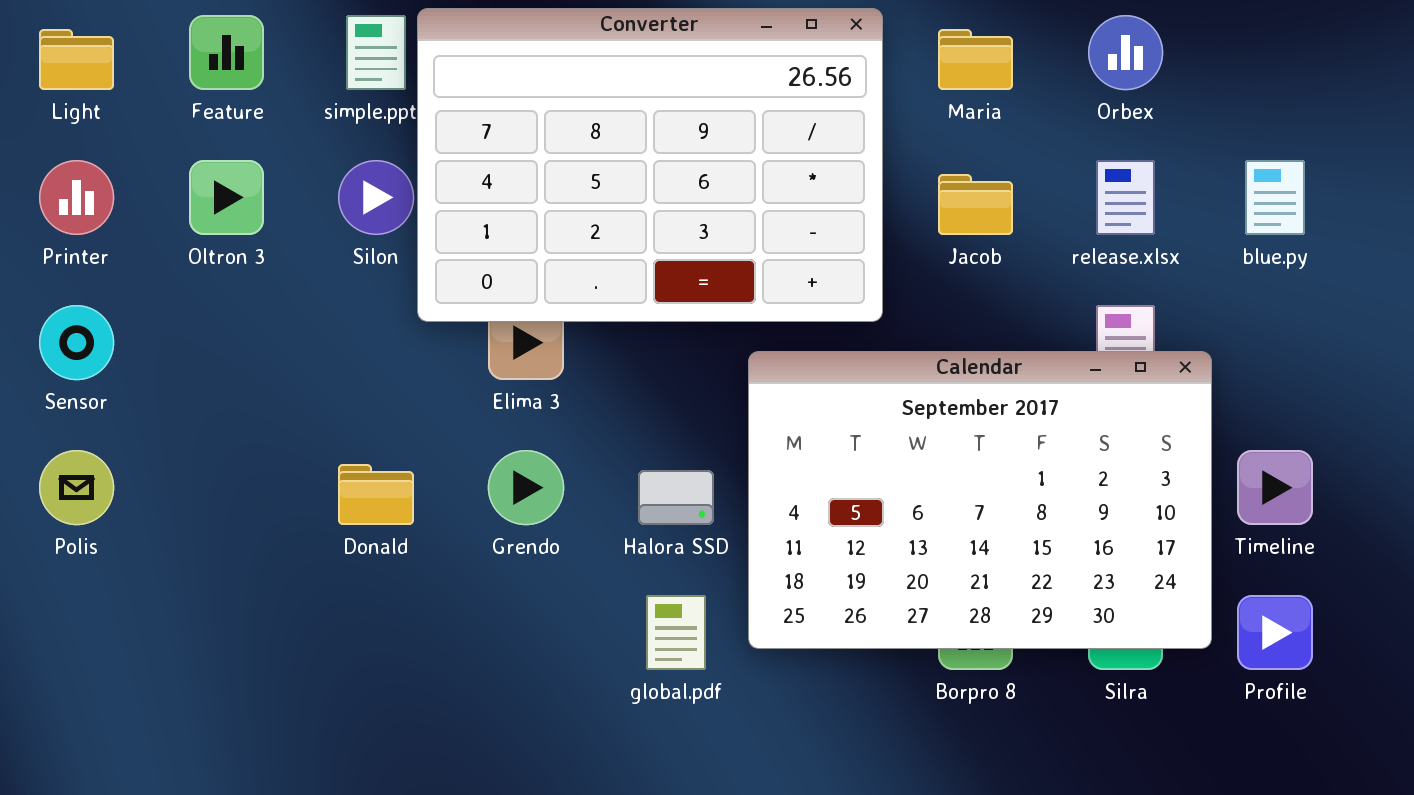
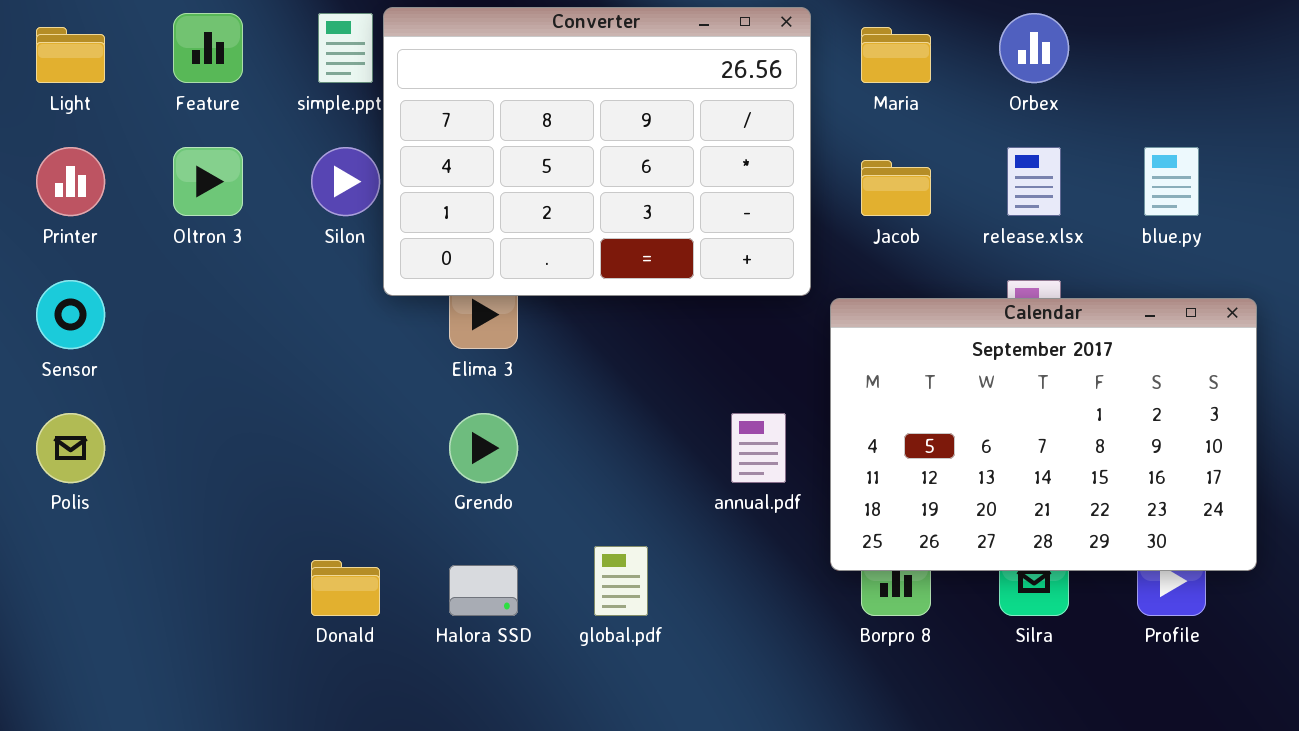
Calendar: [748,351,1212,649] -> [830,298,1257,571], moved
Donald: [338,464,414,525] -> [311,560,380,616], moved
Halora SSD: [638,470,714,525] -> [449,565,518,616], moved

